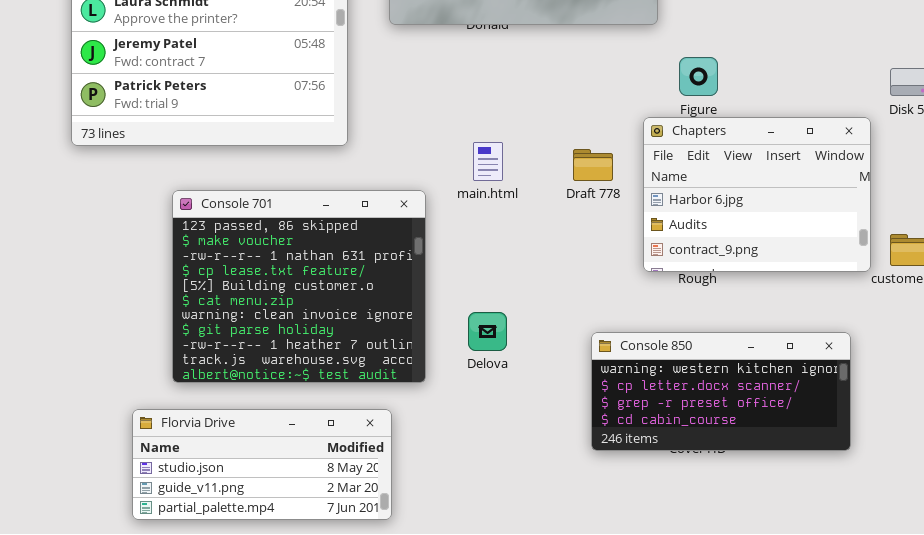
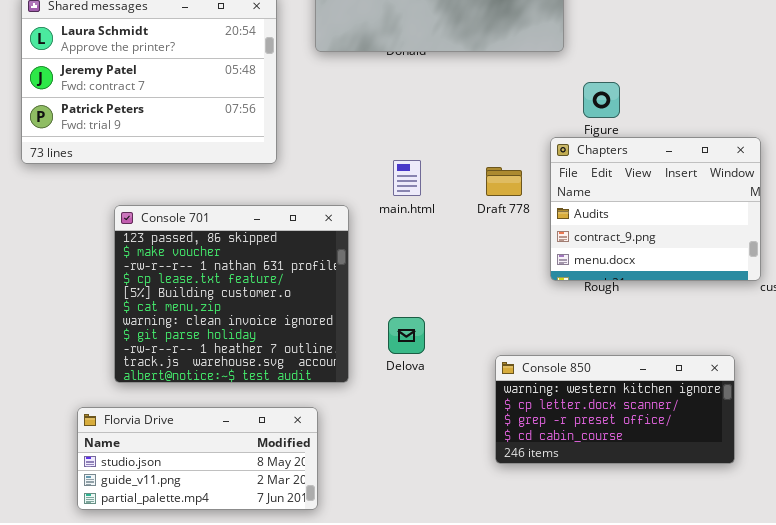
Chapters: [643,117,871,272] -> [550,137,761,281], scrolled down 1 row
Console 850: [591,332,851,451] -> [495,355,735,464], moved

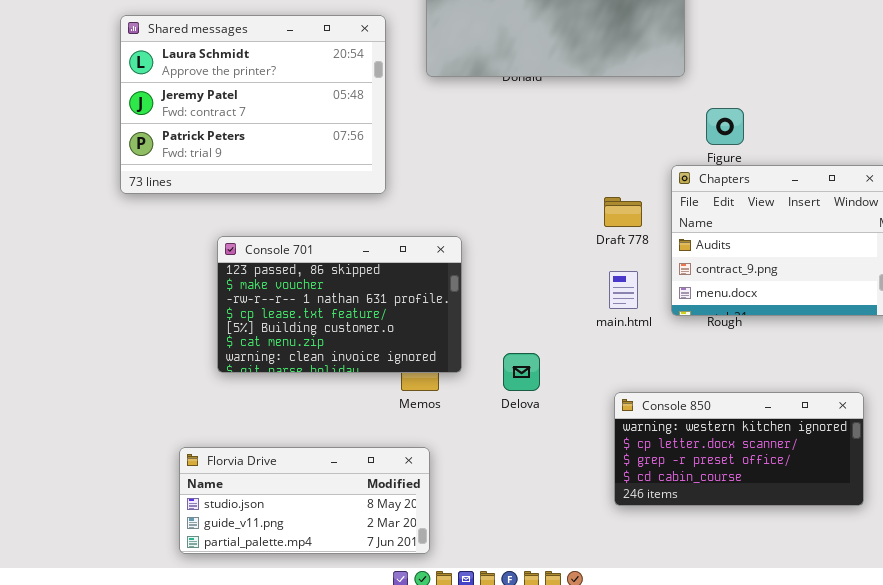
main.html: [393,160,421,196] -> [609,271,638,309], moved
Console 701: [114,205,349,383] -> [217,236,462,373], resized

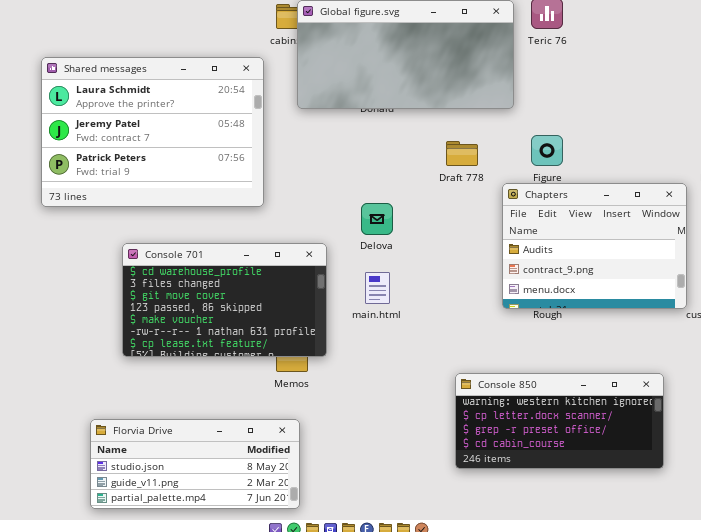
Draft 778: [604,197,642,227] -> [446,141,478,166], moved
Console 701: [217,236,462,373] -> [122,243,327,357], scrolled up 3 rows
main.html: [609,271,638,309] -> [365,272,390,304], moved
Delova: [503,353,540,391] -> [361,203,393,235], moved

